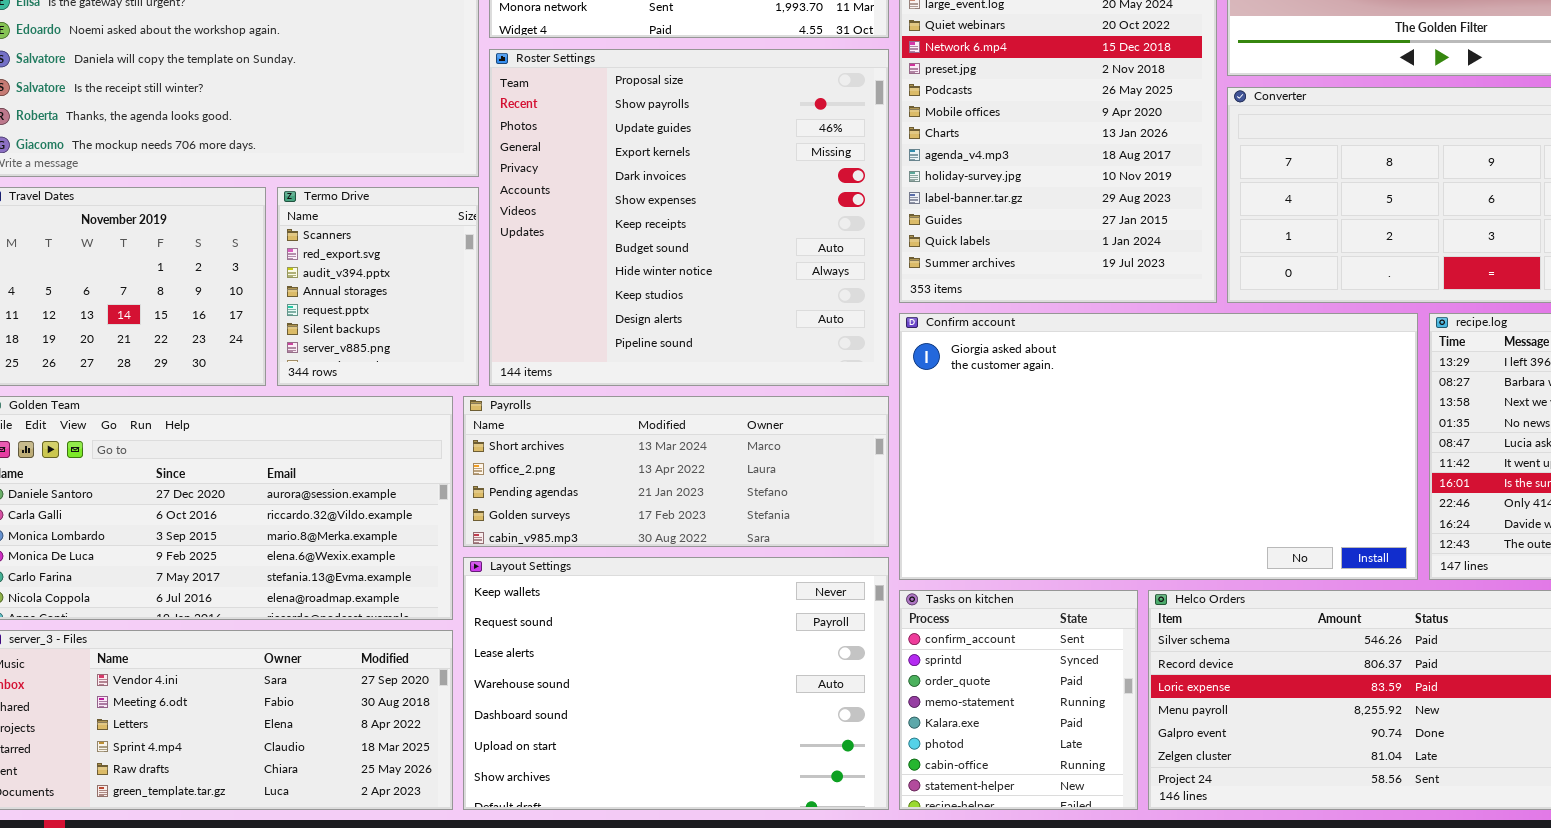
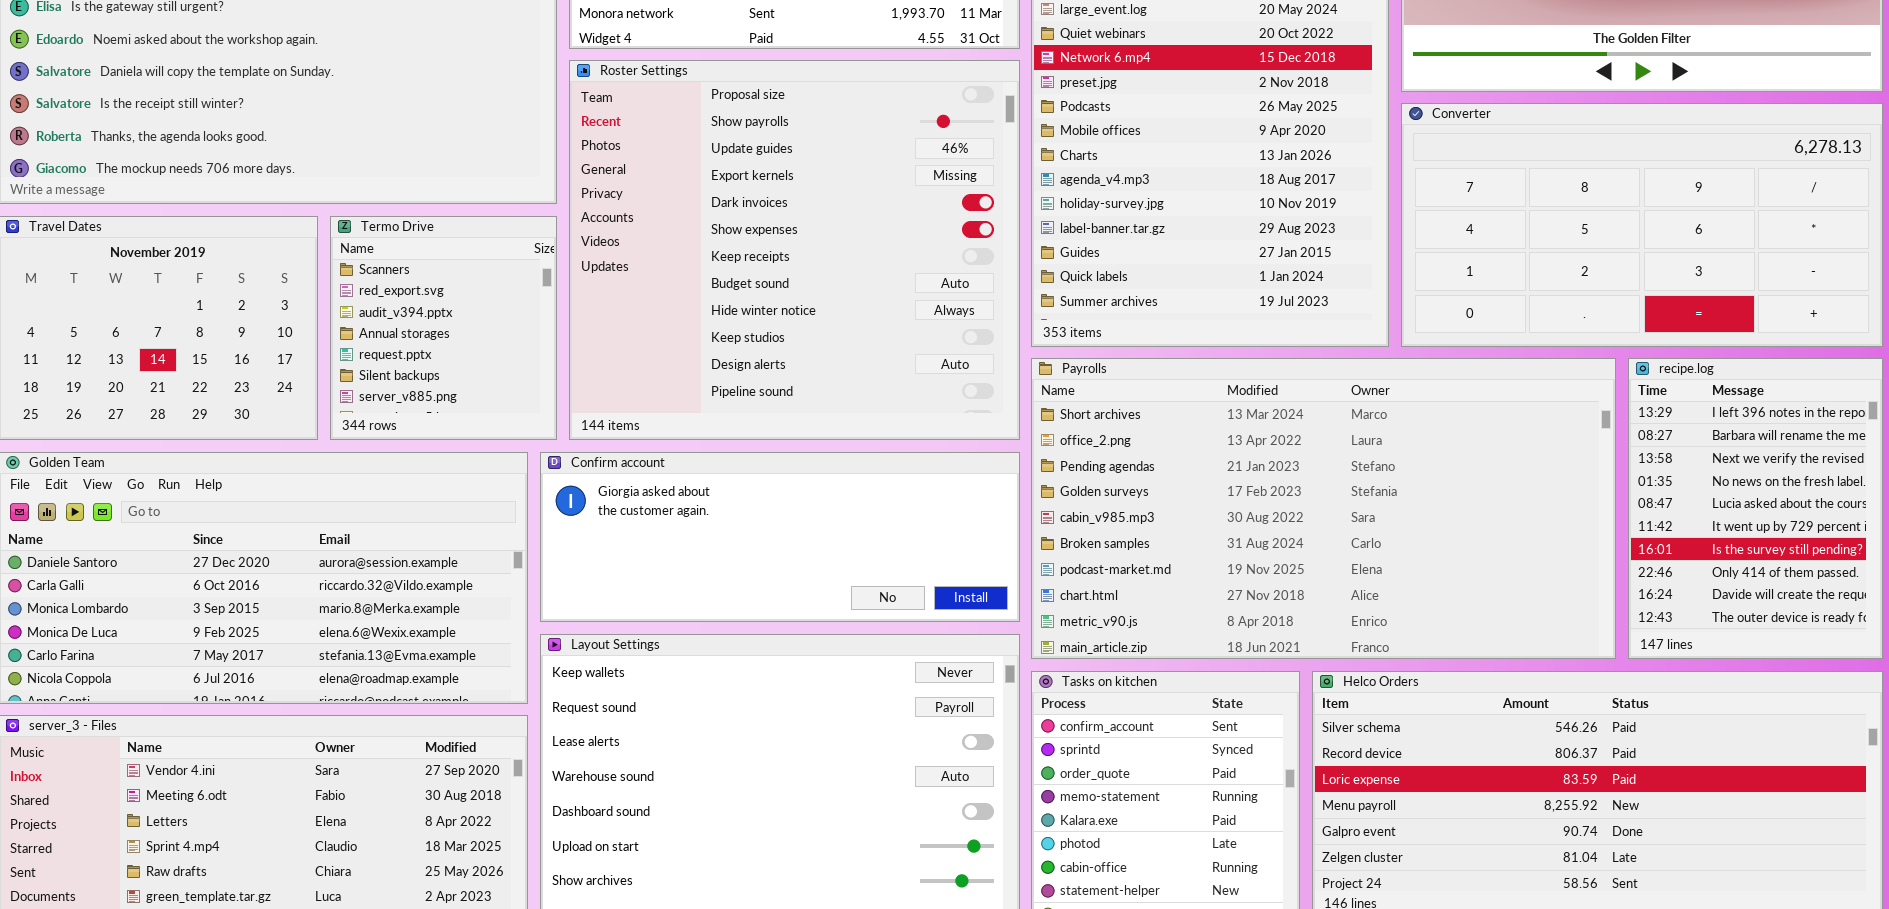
Confirm account: [899,313,1418,580] -> [540,452,1020,622], moved, resized
Payrolls: [463,396,889,547] -> [1031,358,1616,659], moved, resized

